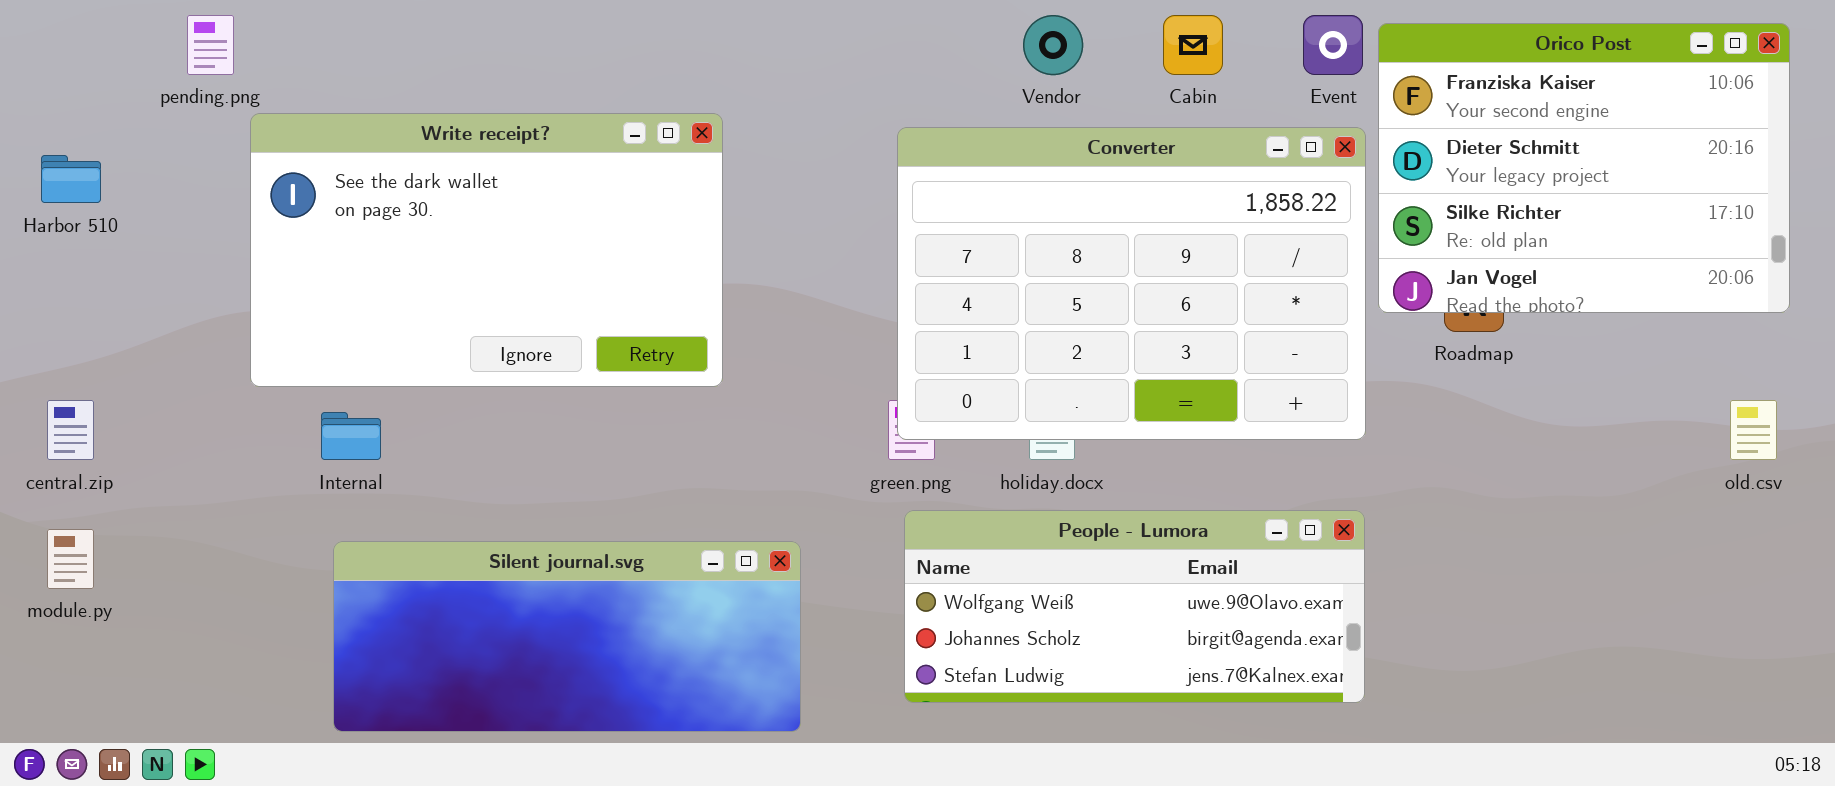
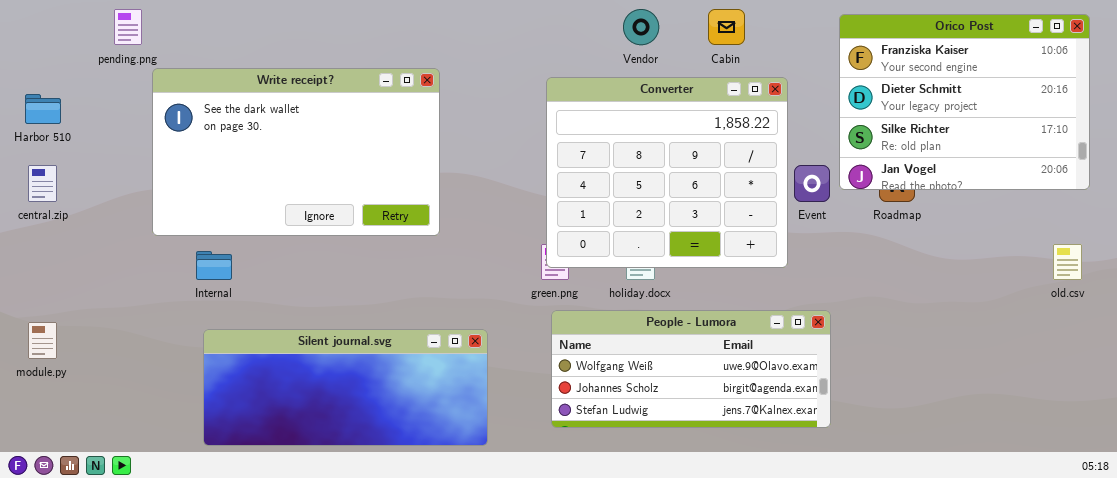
Event: [1303,15,1363,75] -> [794,165,830,202], moved
Converter: [897,127,1366,440] -> [546,77,788,268], resized
central.zip: [47,400,94,460] -> [28,165,57,202], moved

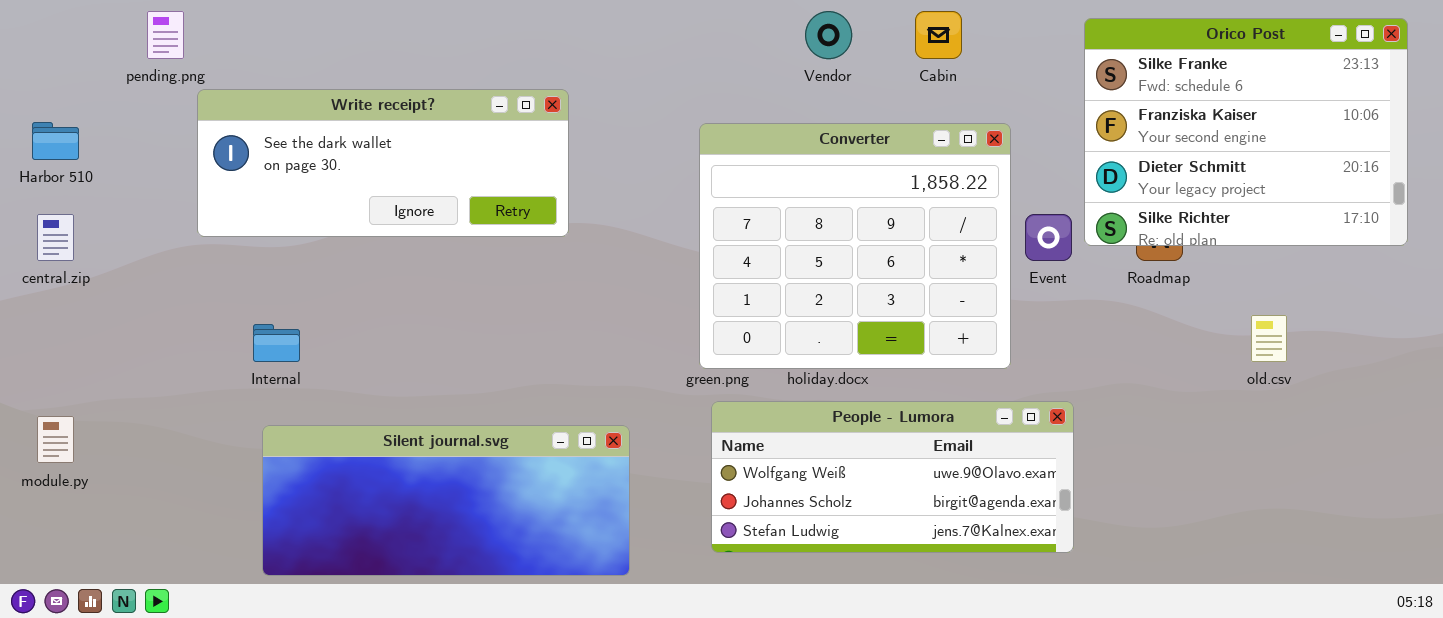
Orico Post: [839,14,1090,190] -> [1084,18,1408,246], scrolled up 1 row
Write receipt?: [152,68,440,236] -> [197,89,569,237], resized
Converter: [546,77,788,268] -> [699,123,1011,369], moved
old.csv: [1053,244,1082,280] -> [1251,315,1287,362], moved

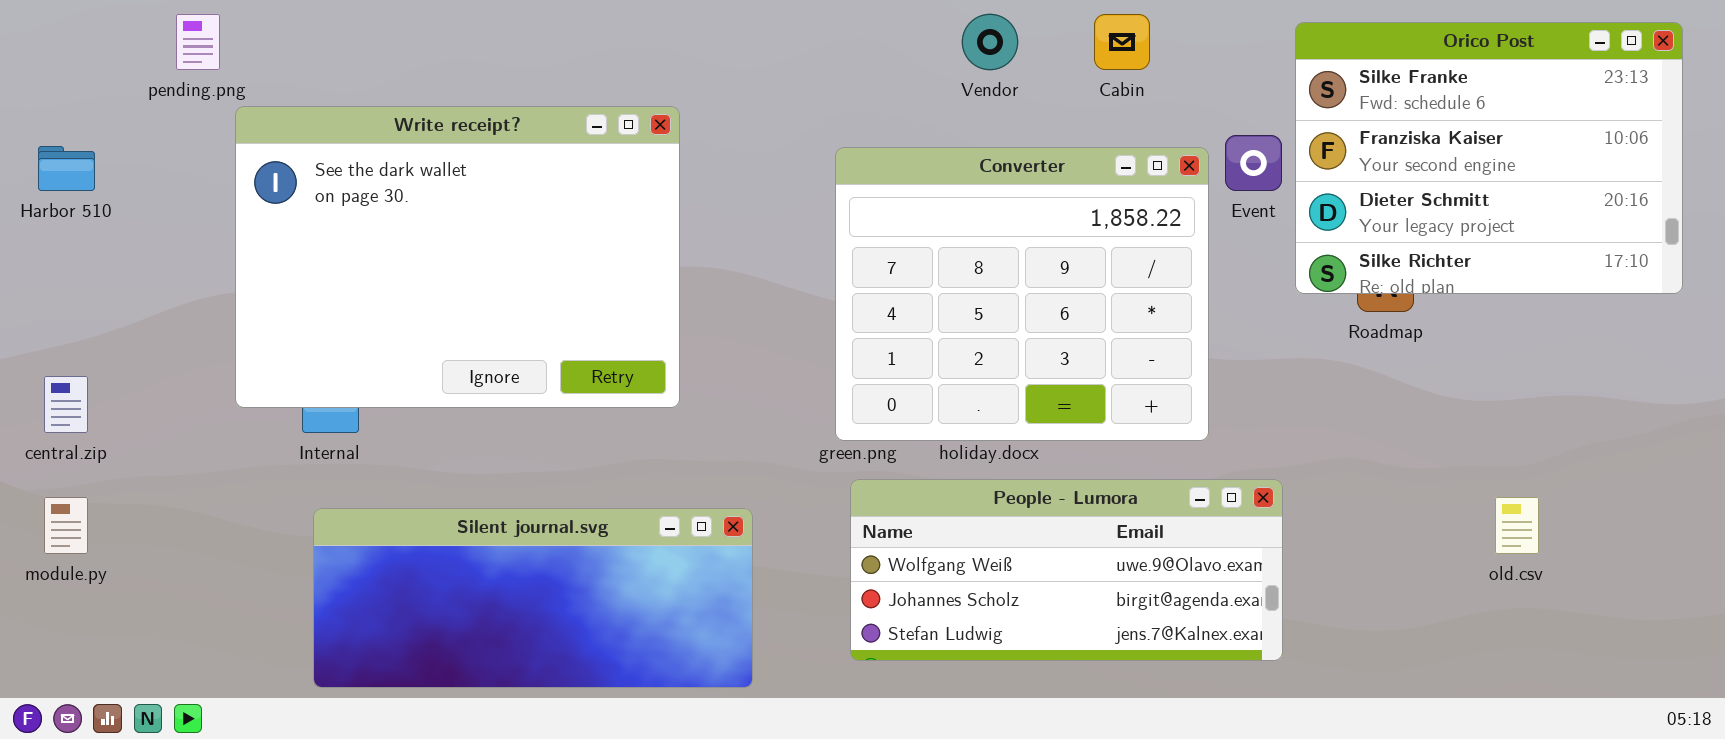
Write receipt?: [197,89,569,237] -> [235,106,680,408], resized
central.zip: [37,214,74,261] -> [44,376,88,433], moved
Event: [1025,214,1072,261] -> [1225,135,1282,191], moved
old.csv: [1251,315,1287,362] -> [1495,497,1539,554], moved

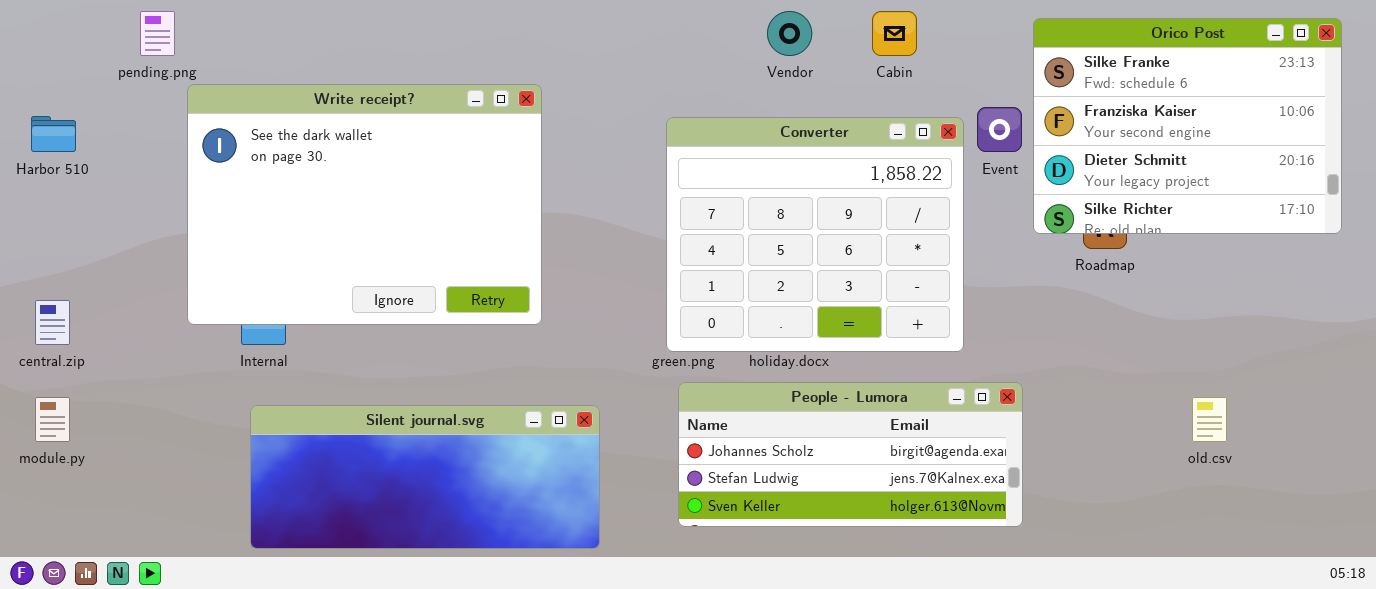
People - Lumora: [850,479,1283,661] -> [678,382,1023,527], scrolled down 1 row

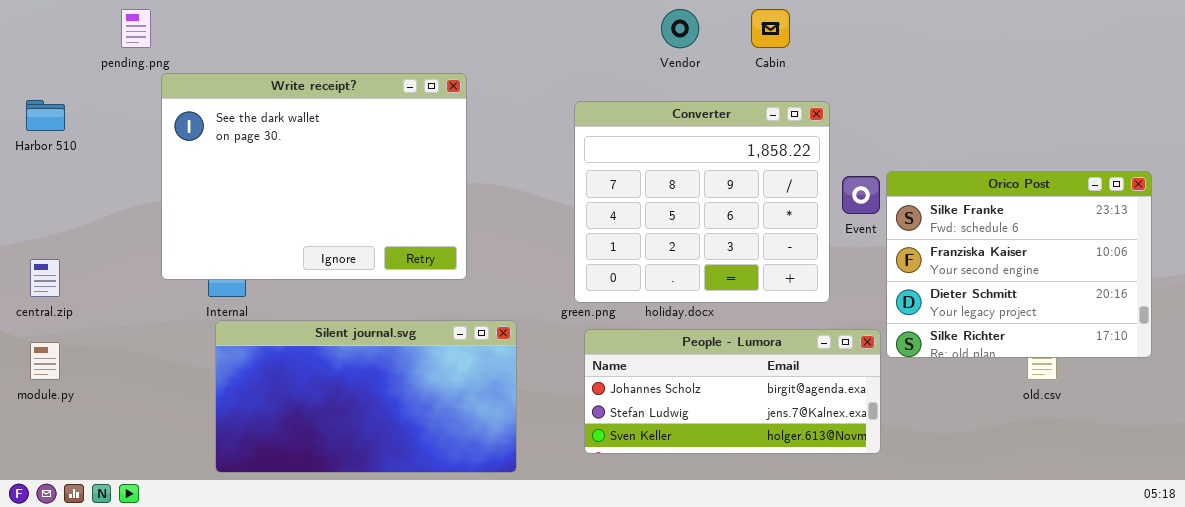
Orico Post: [1033,18,1342,234] -> [886,171,1152,358], moved
Event: [977,107,1022,152] -> [842,176,880,214], moved
Silent journal.svg: [250,405,600,549] -> [215,320,517,473], resized

